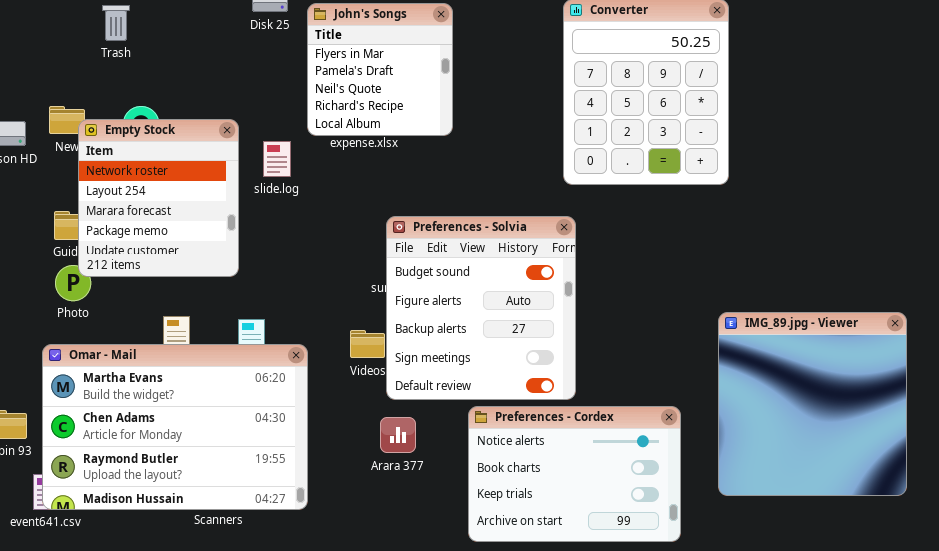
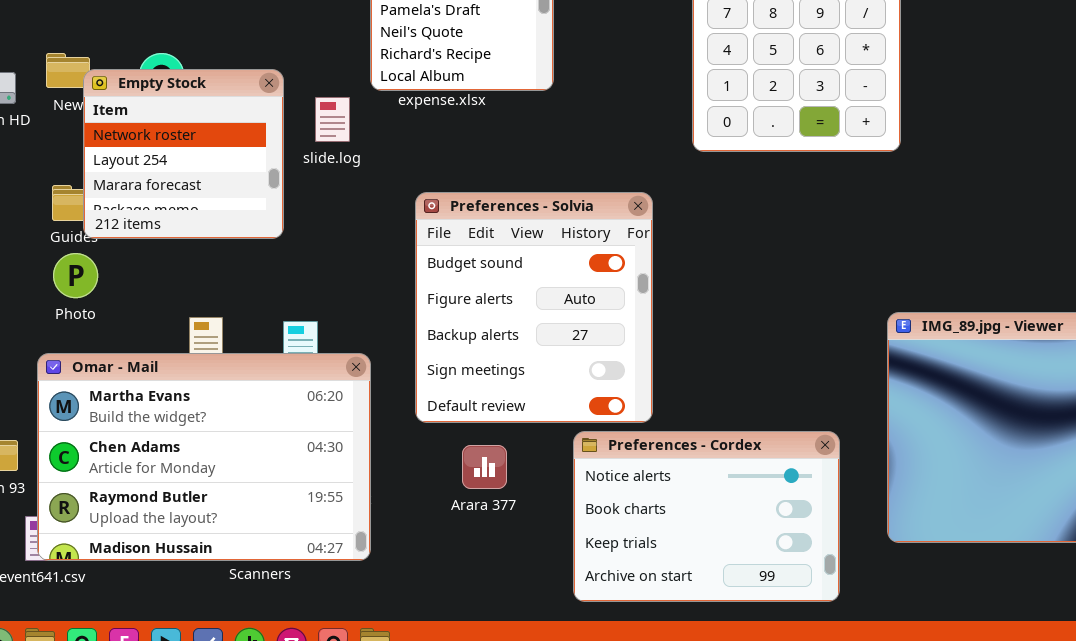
Empty Stock: [78,119,239,277] -> [83,69,284,239], resized
Preferences - Solvia: [386,216,576,400] -> [415,192,653,423], moved

